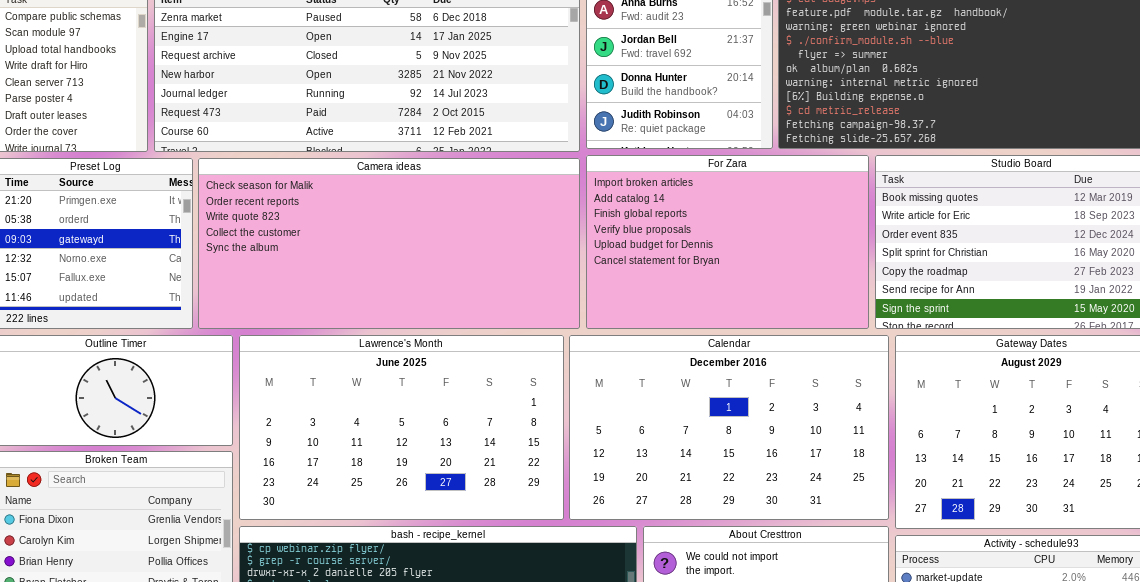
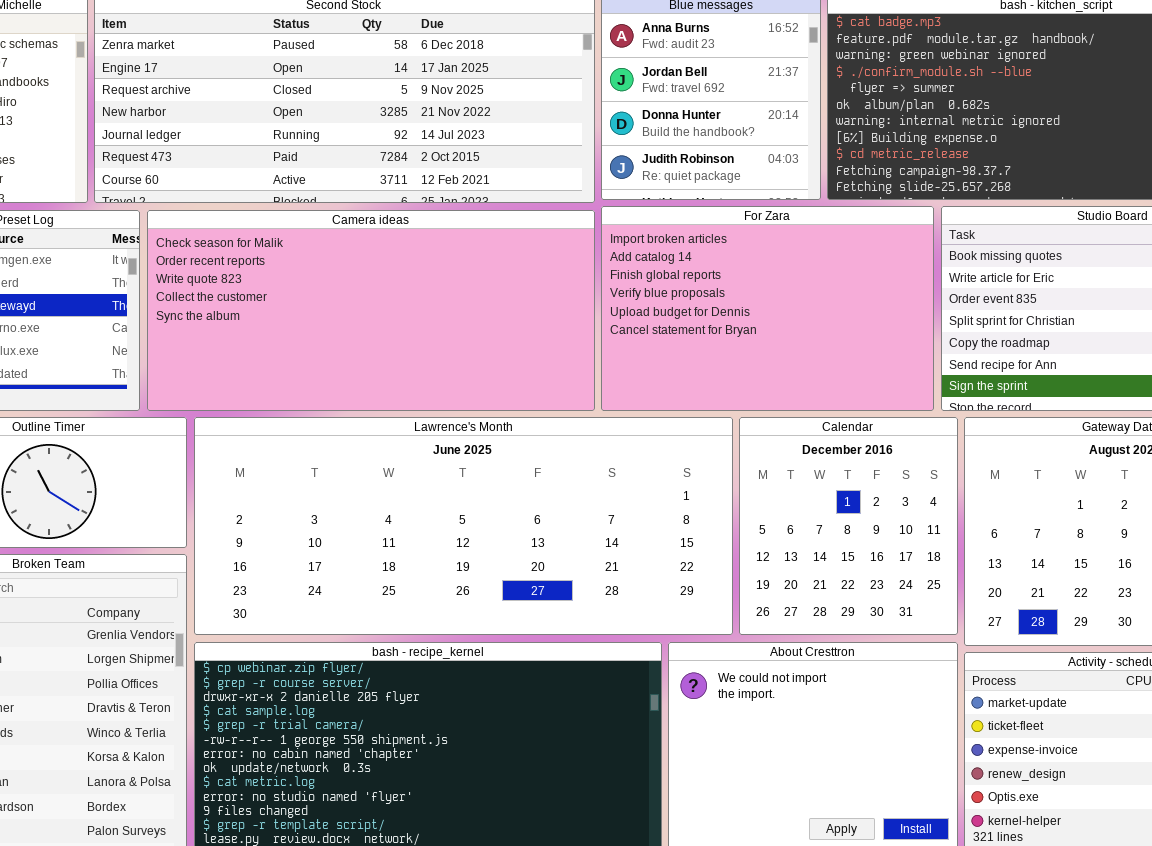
Lawrence's Month: [239,335,564,520] -> [194,417,733,635], resized
Calendar: [569,335,889,520] -> [739,417,958,635], resized

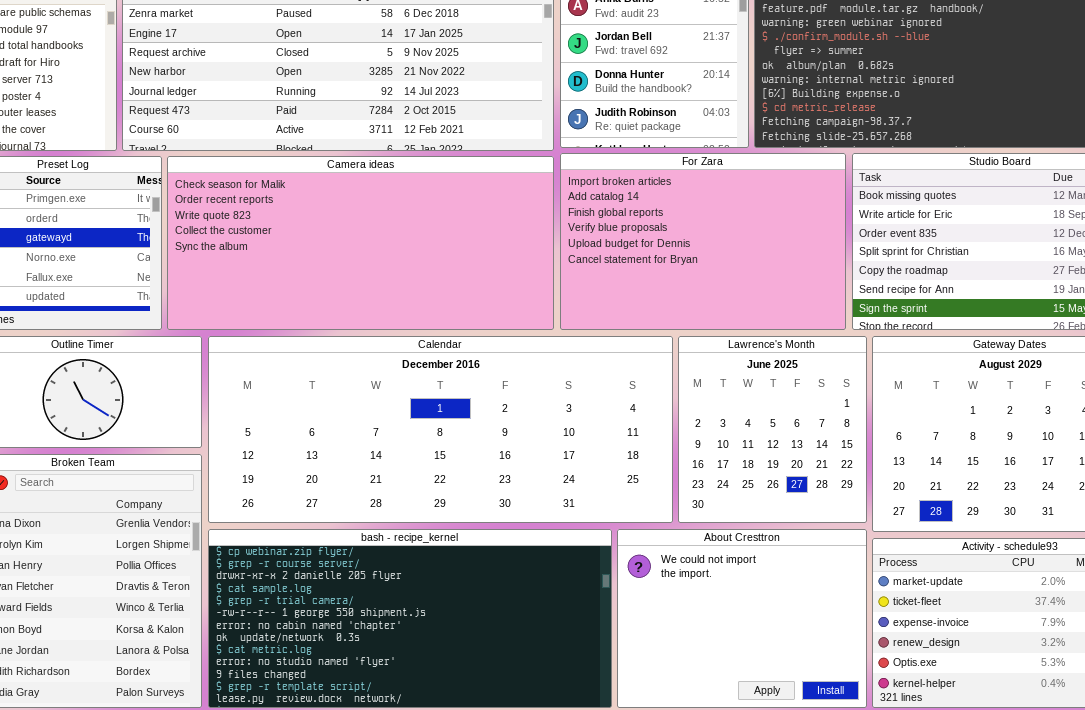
Lawrence's Month: [194,417,733,635] -> [678,336,867,523], moved, resized
Calendar: [739,417,958,635] -> [208,336,673,523], moved, resized

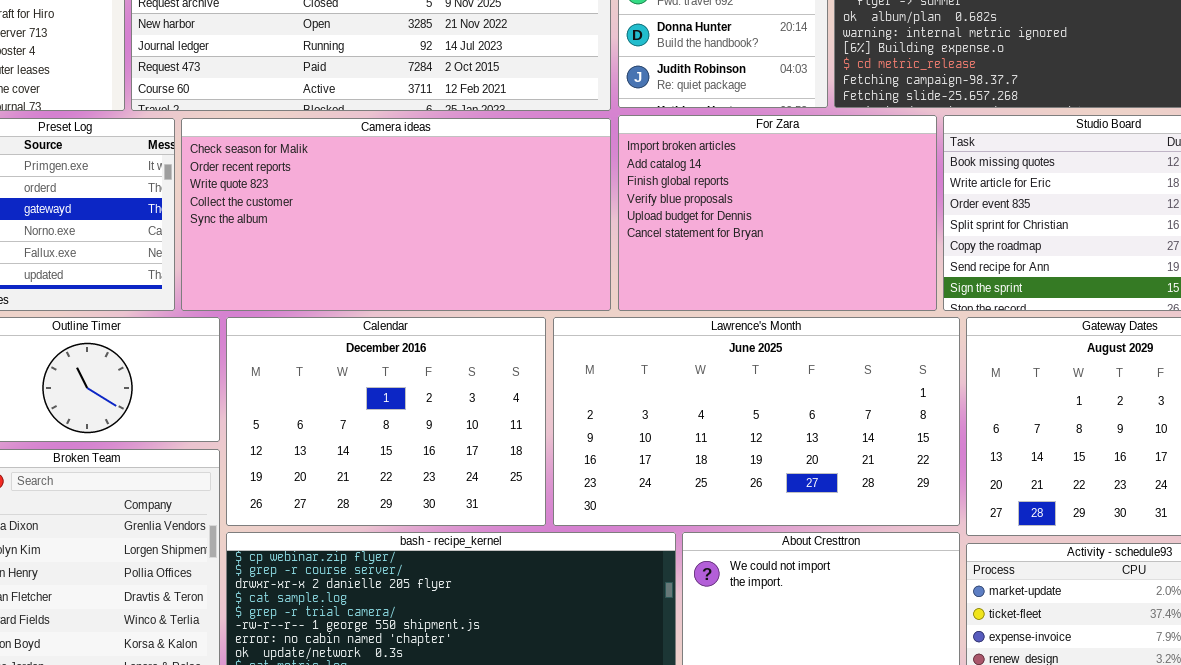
Calendar: [208,336,673,523] -> [226,317,546,526], resized
Lawrence's Month: [678,336,867,523] -> [553,317,960,526], resized

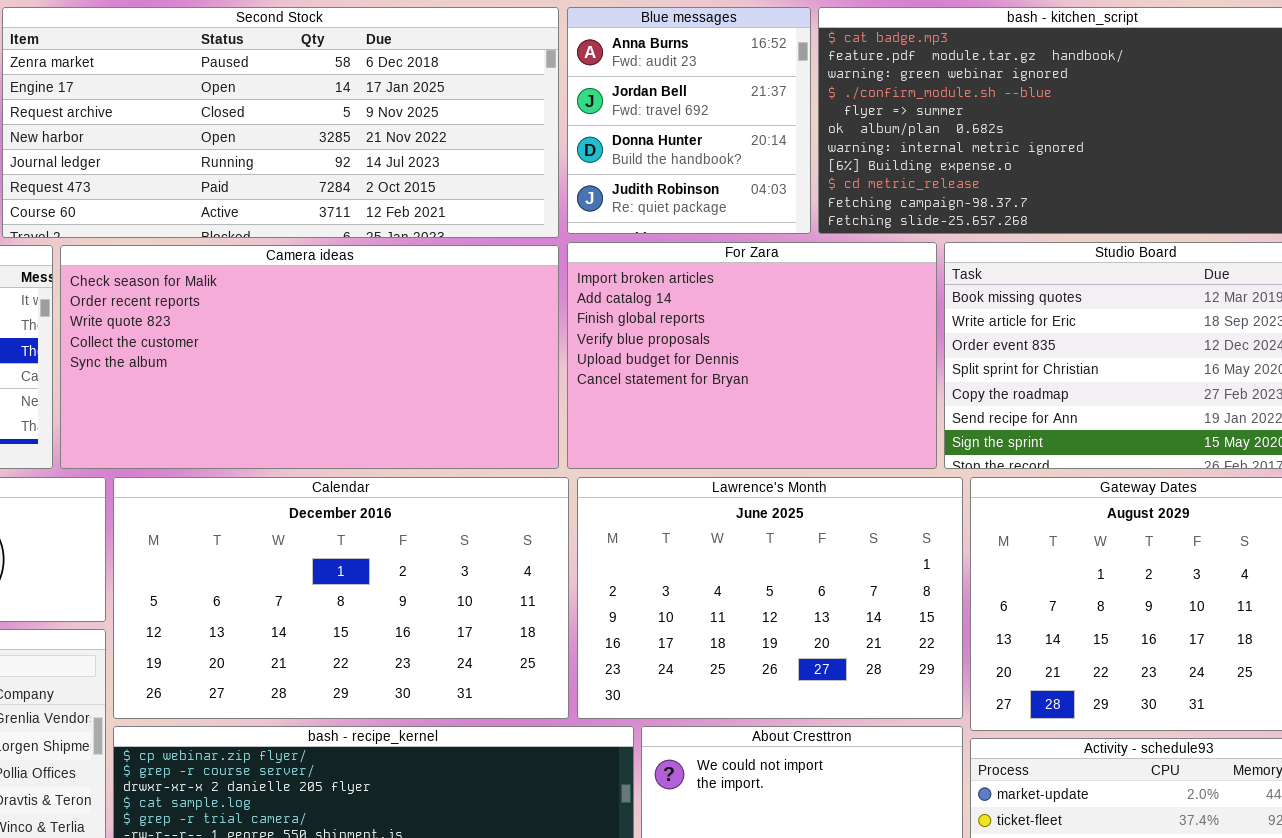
Calendar: [226,317,546,526] -> [113,477,569,719], resized
Lawrence's Month: [553,317,960,526] -> [577,477,963,719], resized

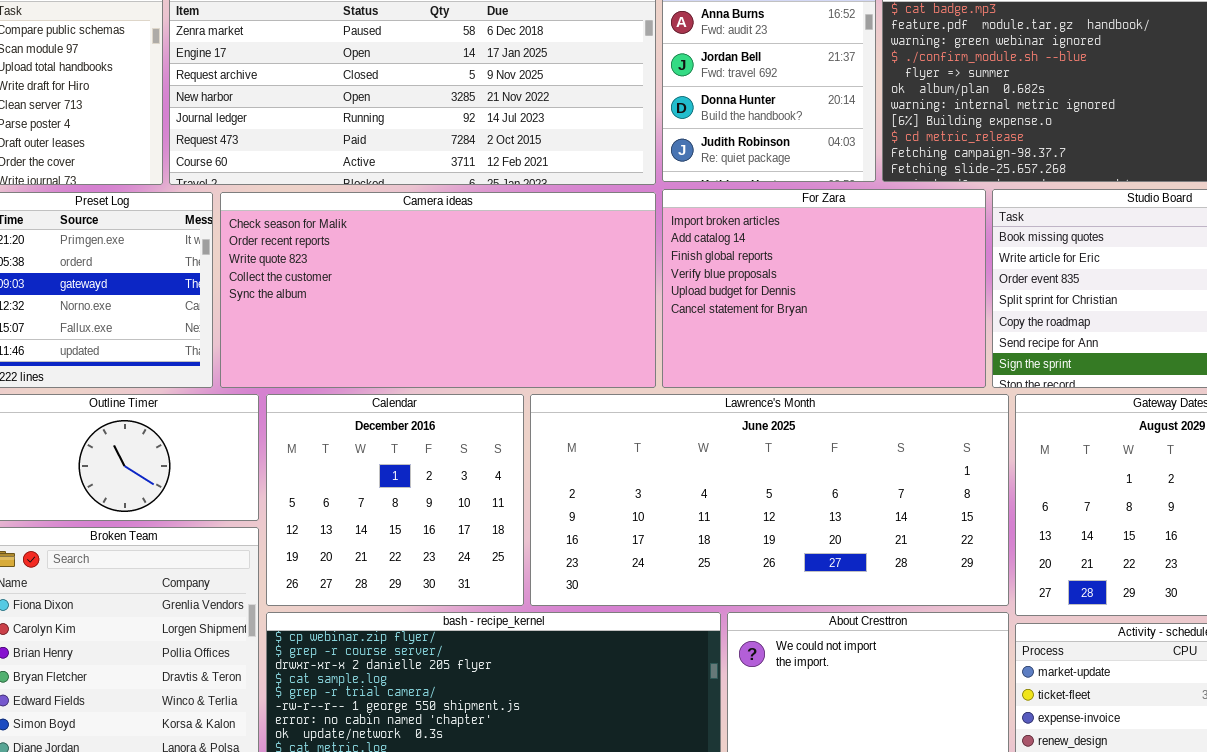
Calendar: [113,477,569,719] -> [266,394,524,606], resized
Lawrence's Month: [577,477,963,719] -> [530,394,1009,606], resized

